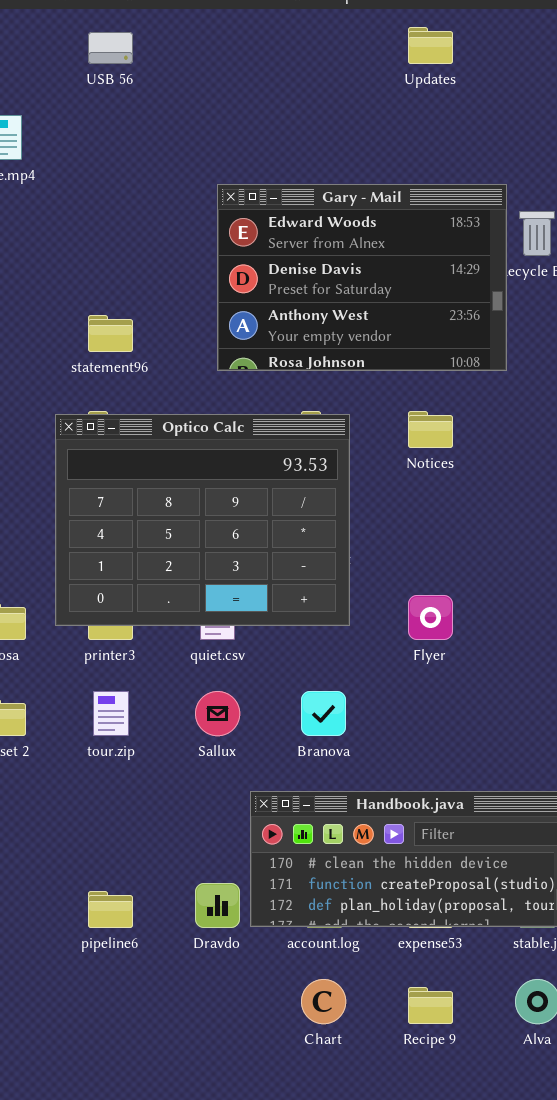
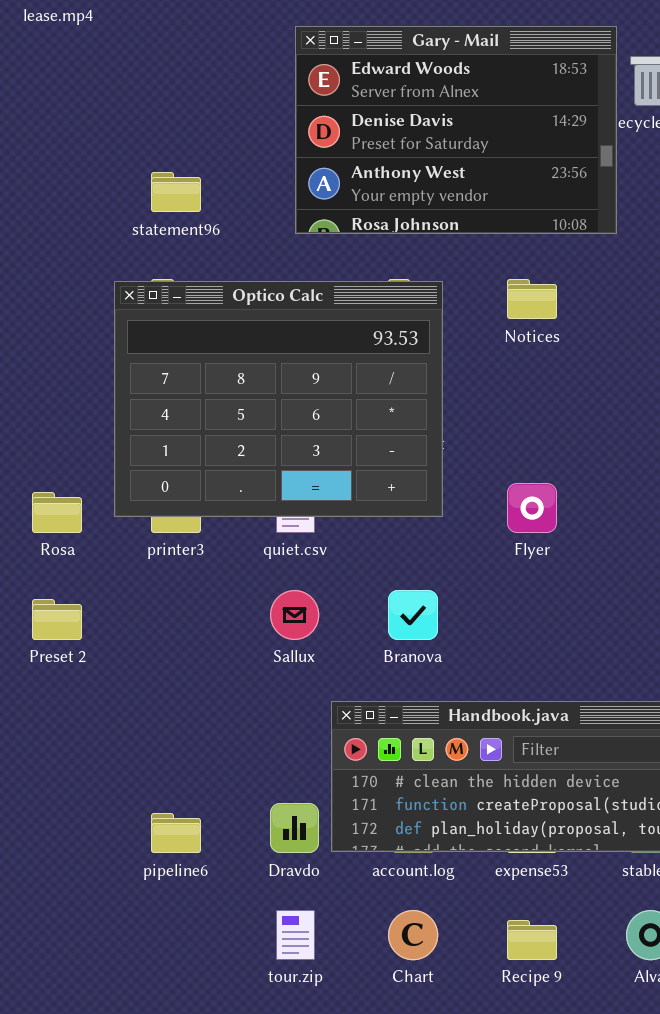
tour.zip: [93,691,129,736] -> [276,910,315,960], moved

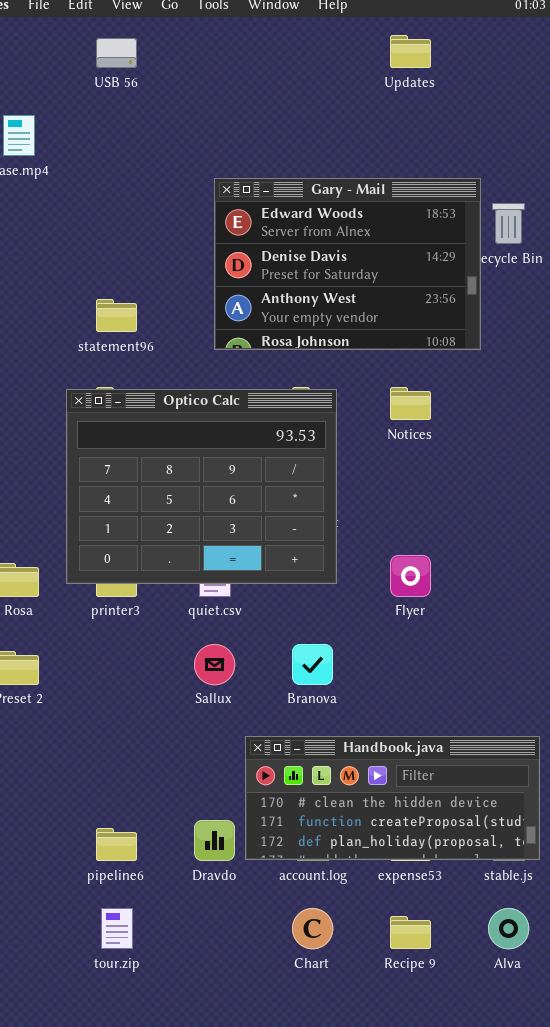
tour.zip: [276,910,315,960] -> [101,908,133,949], moved

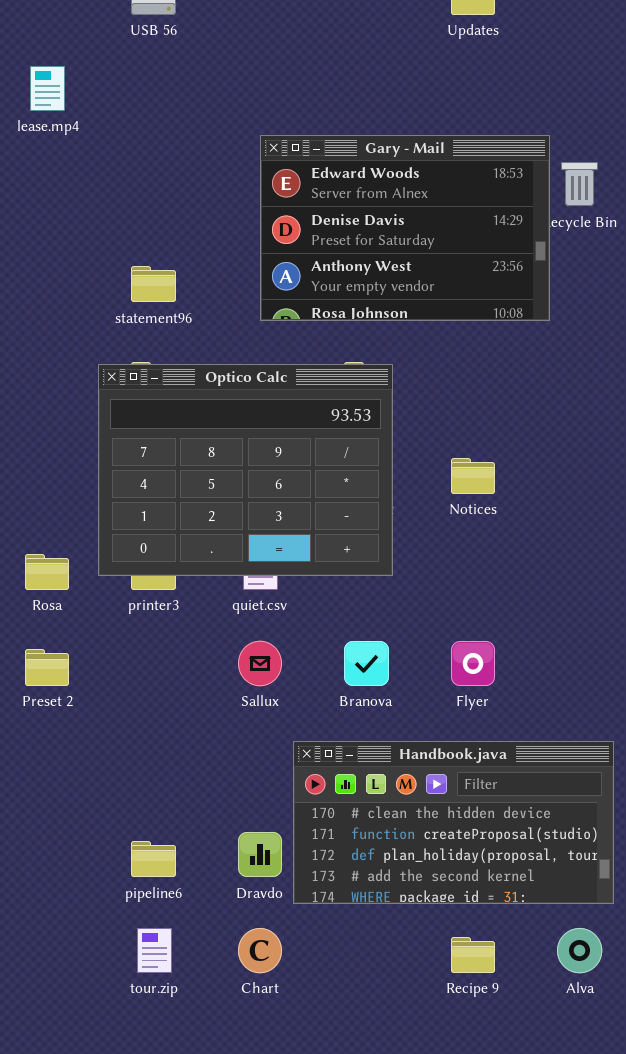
Notices: [390,387,431,420] -> [451,458,495,494], moved
Flyer: [390,555,431,597] -> [451,641,495,686], moved
Handbook.java: [245,736,540,860] -> [293,741,614,904], resized
Chart: [292,908,333,949] -> [238,928,282,973], moved

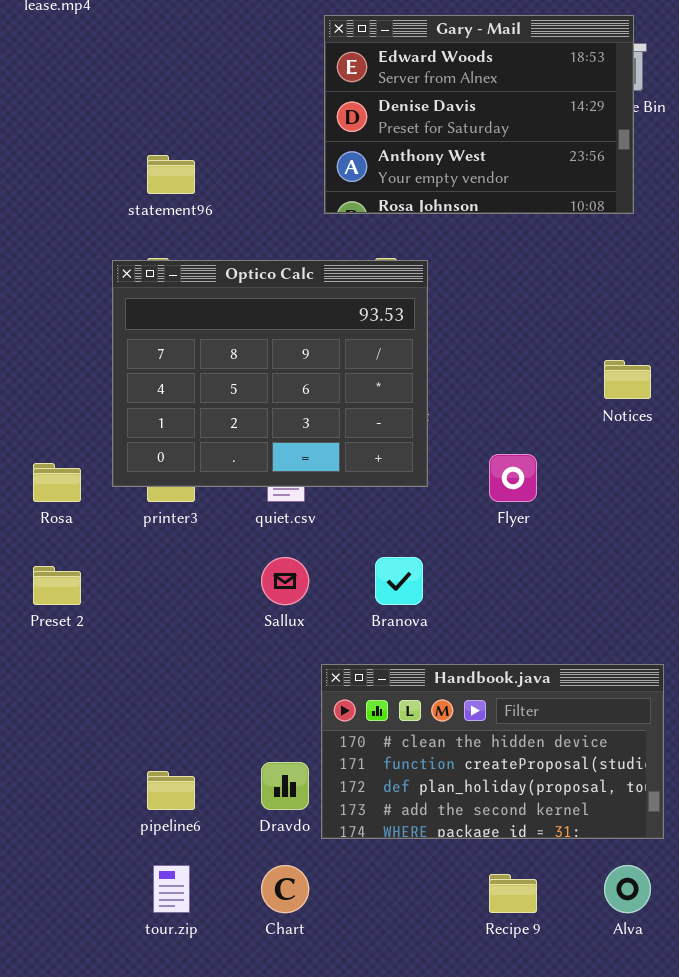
Gary - Mail: [260,135,550,321] -> [324,15,634,214], moved
Notices: [451,458,495,494] -> [604,360,651,399], moved
Flyer: [451,641,495,686] -> [489,454,537,502], moved

